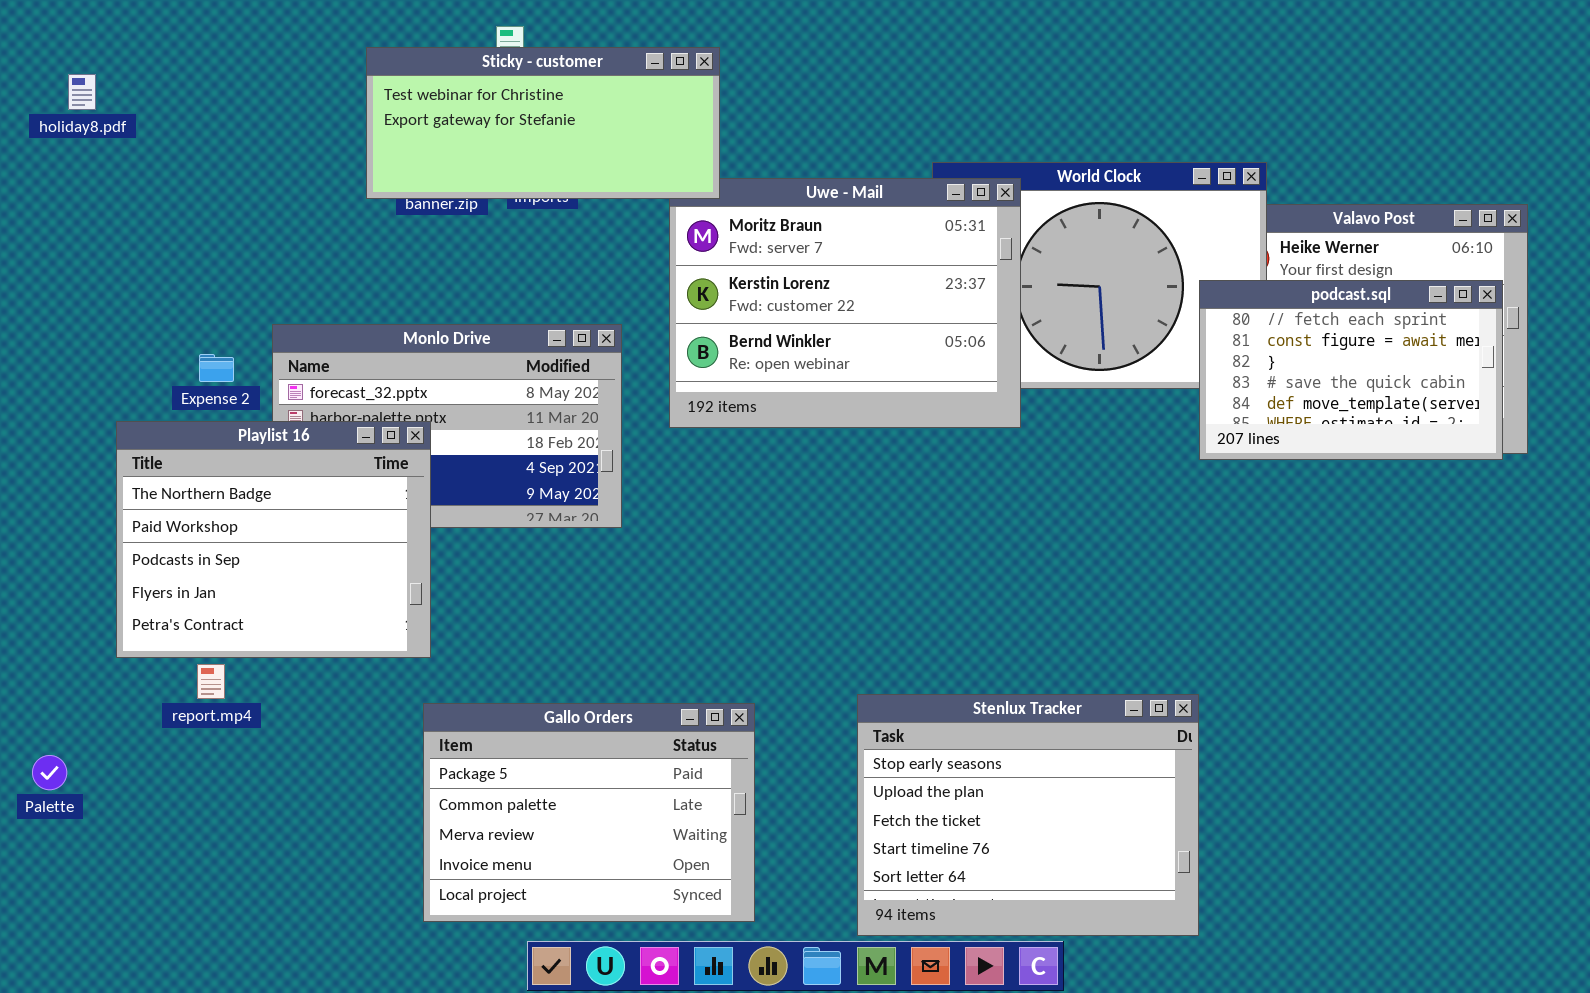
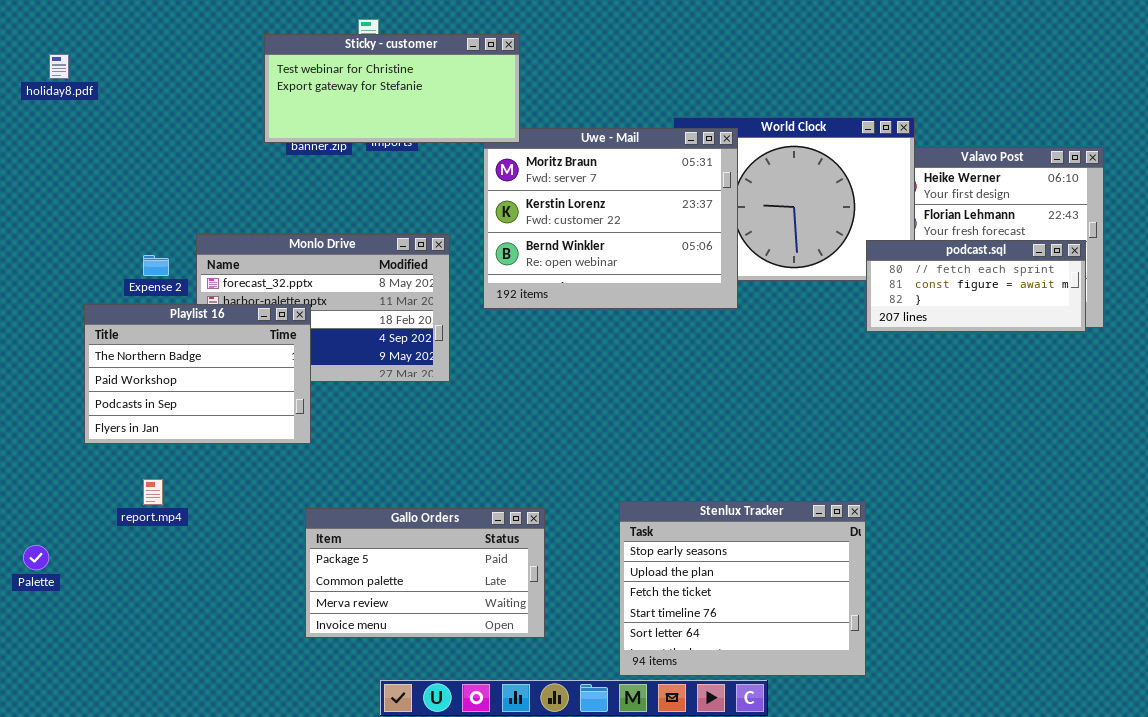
podcast.sql: [1199,280,1503,460] -> [866,240,1086,332], resized
Playlist 16: [116,421,431,658] -> [84,304,311,444], resized
Gallo Orders: [423,703,755,922] -> [305,508,545,638], resized

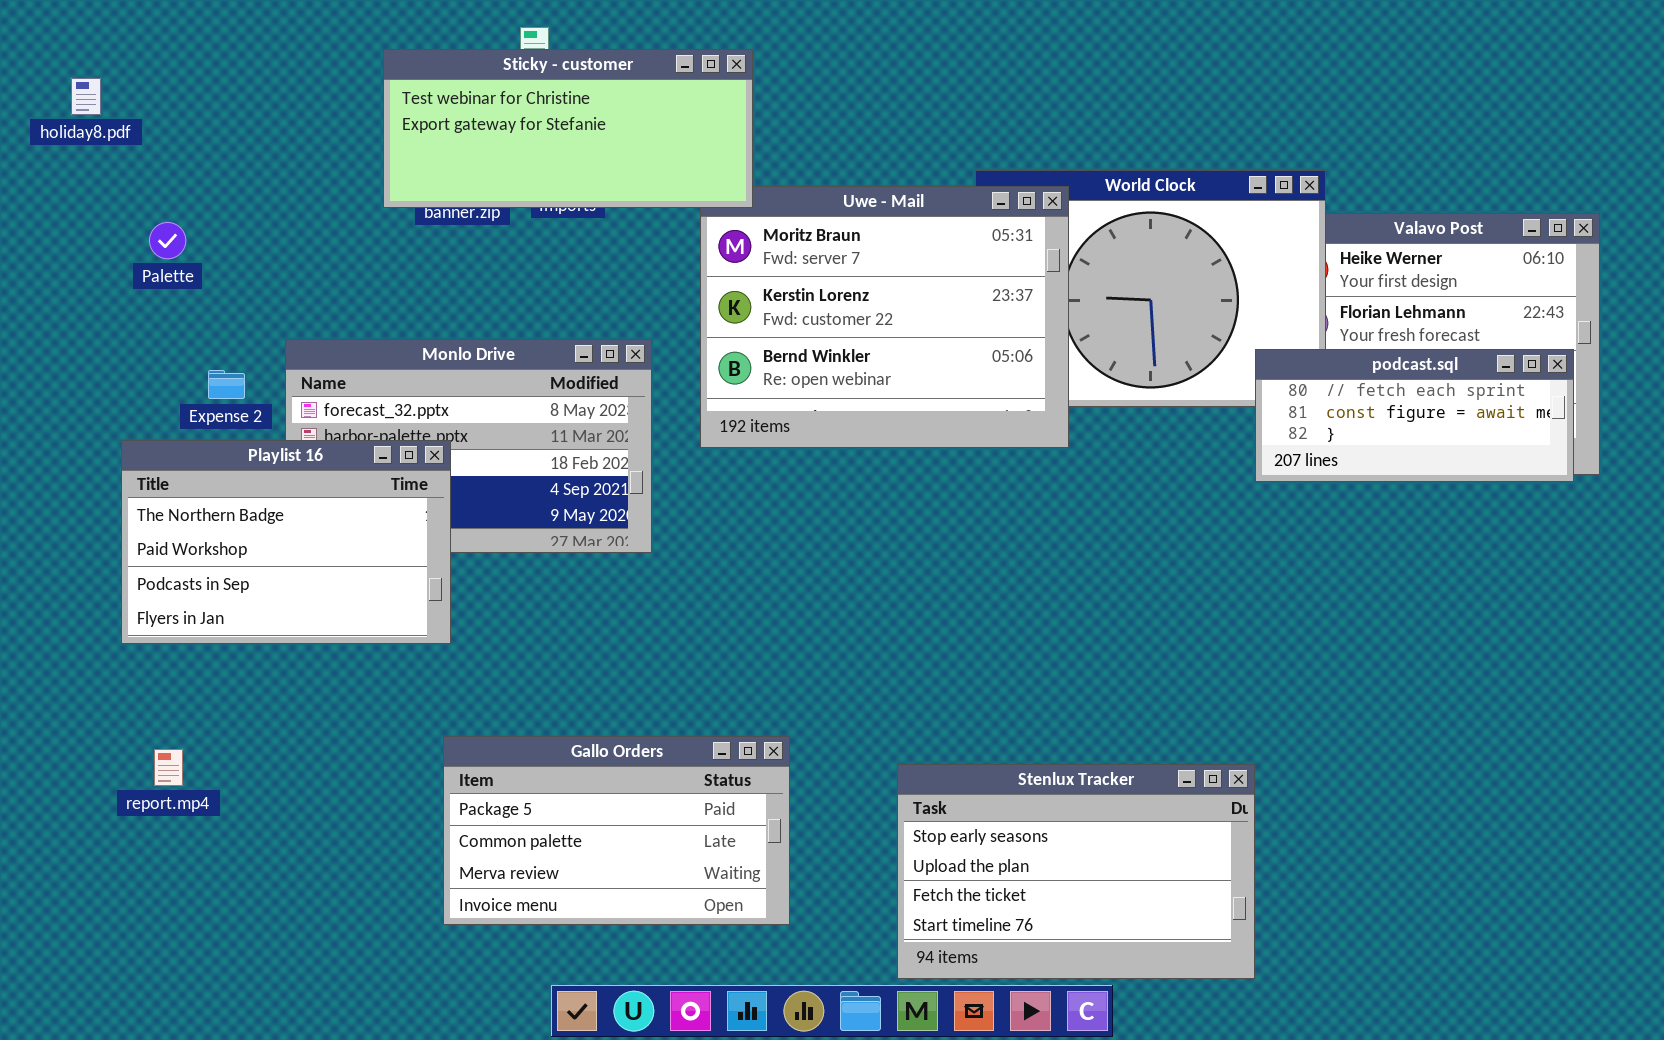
report.mp4: [143,479,163,505] -> [154,749,183,786], moved
Stenlux Tracker: [619,501,866,676] -> [897,764,1255,979], resized
Palette: [23,545,49,570] -> [149,222,186,259], moved

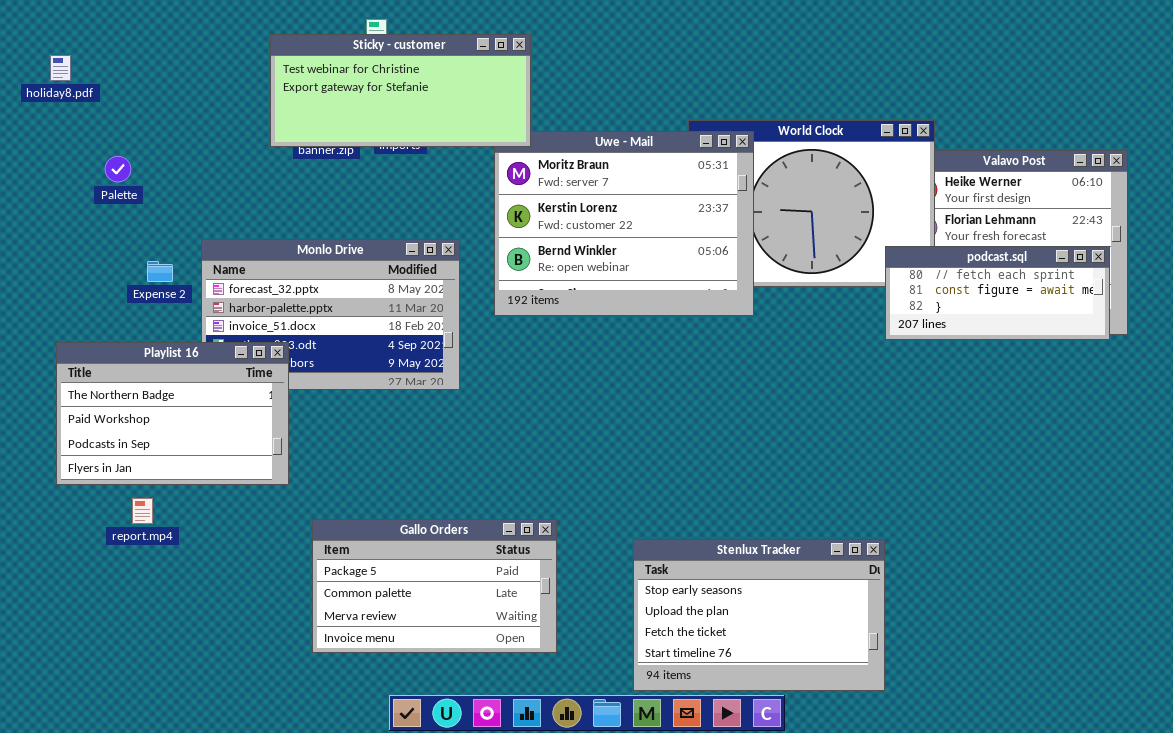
Playlist 16: [121,440,451,644] -> [56,342,289,485], moved
report.mp4: [154,749,183,786] -> [132,498,153,524], moved

